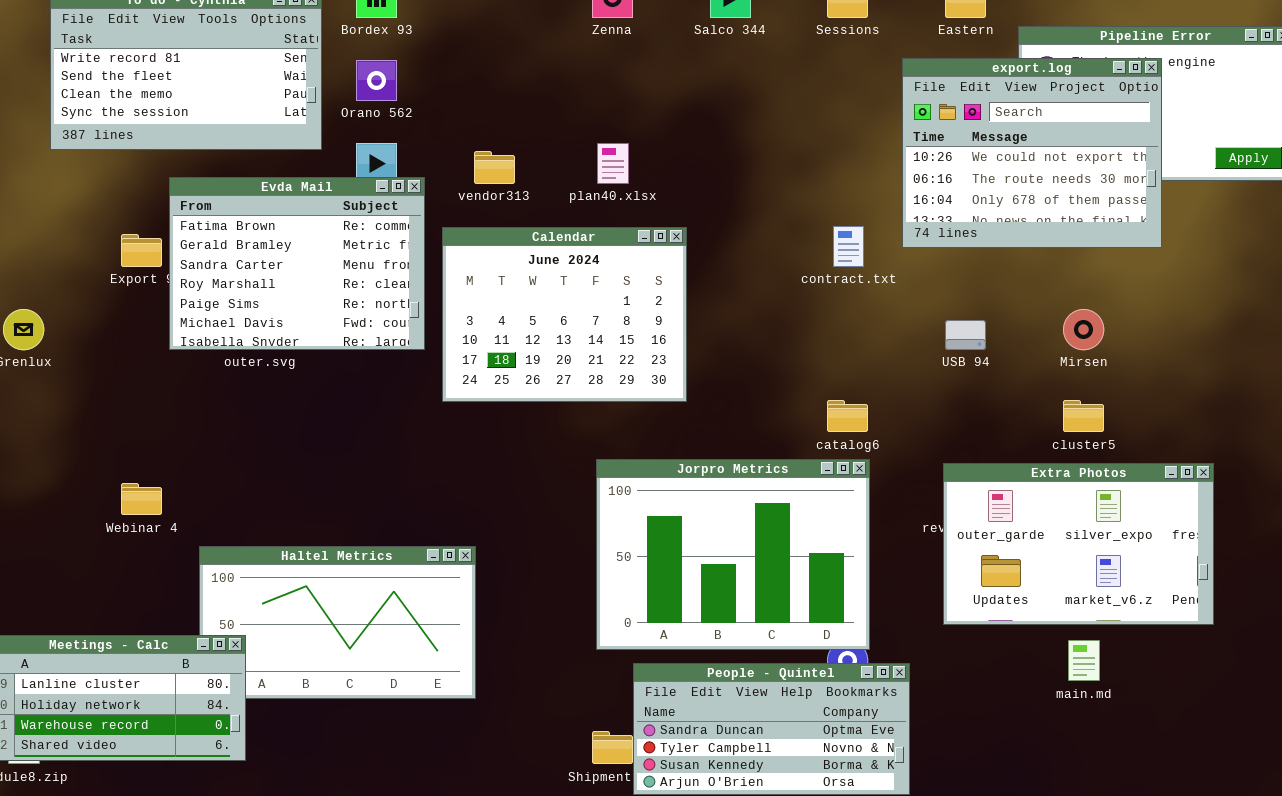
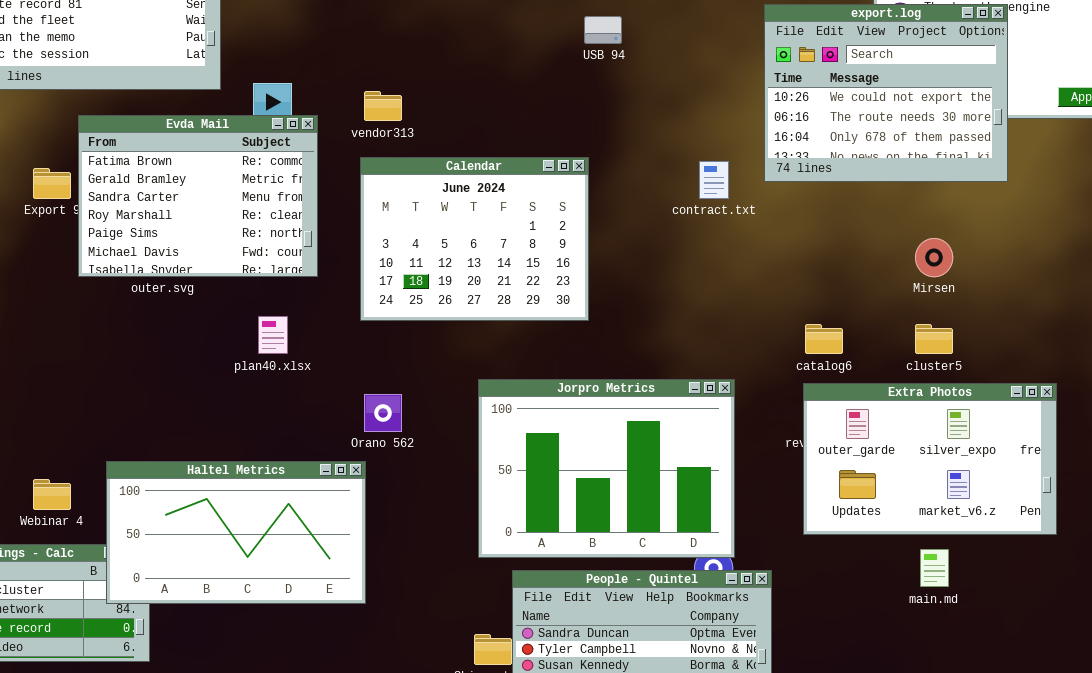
Orano 562: [356,60,397,101] -> [364,394,402,432], moved
plan40.xlsx: [597,143,629,184] -> [258,316,288,354], moved
Calendar: [442,227,687,402] -> [360,157,589,321], moved
USB 94: [945,320,986,350] -> [584,16,622,44], moved
catalog6: [827,400,868,432] -> [805,324,843,354], moved
Webinar 4: [121,483,162,515] -> [33,479,71,510], moved
Haltel Metrics: [199,546,476,699] -> [106,461,366,604], raised

